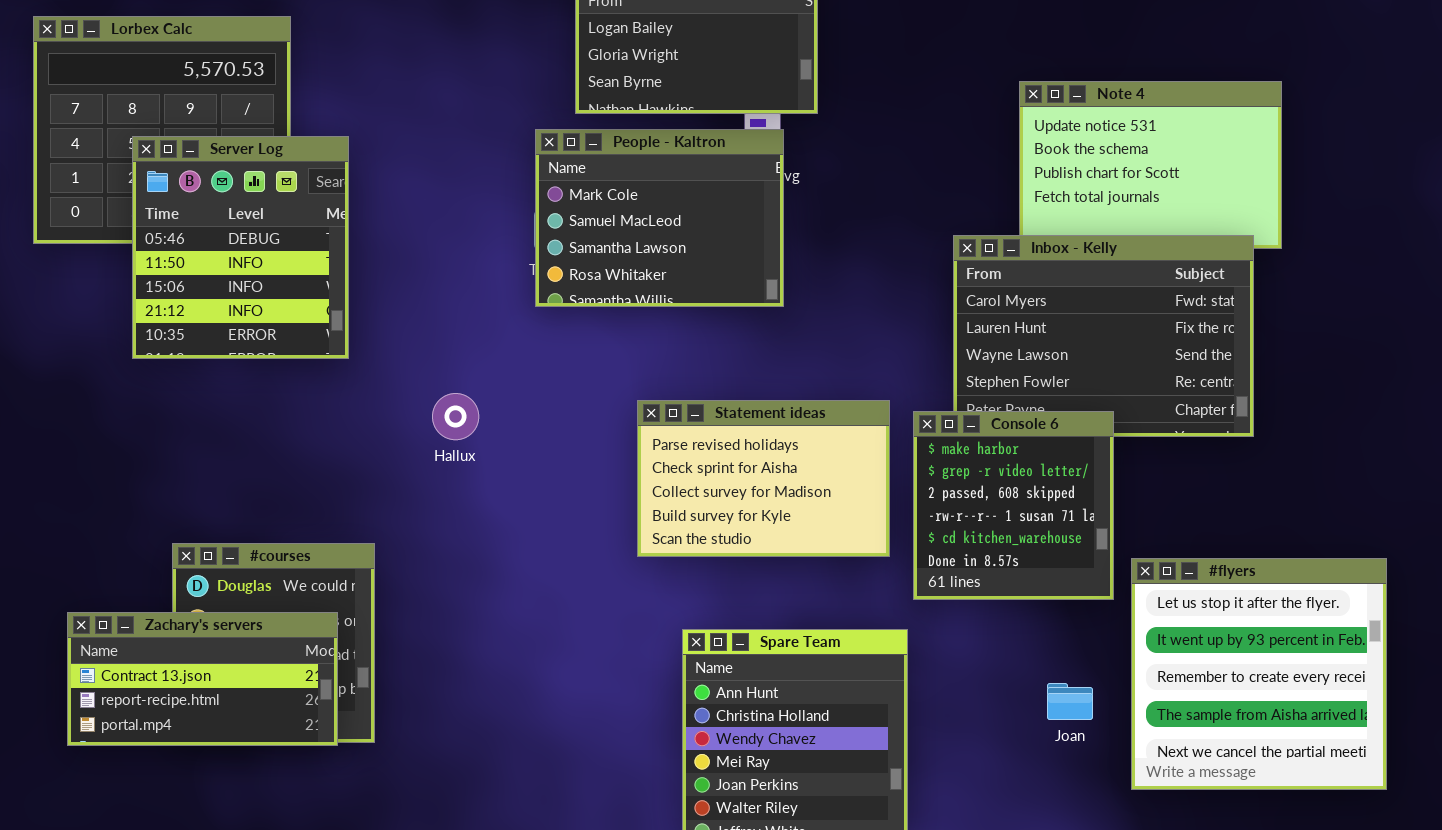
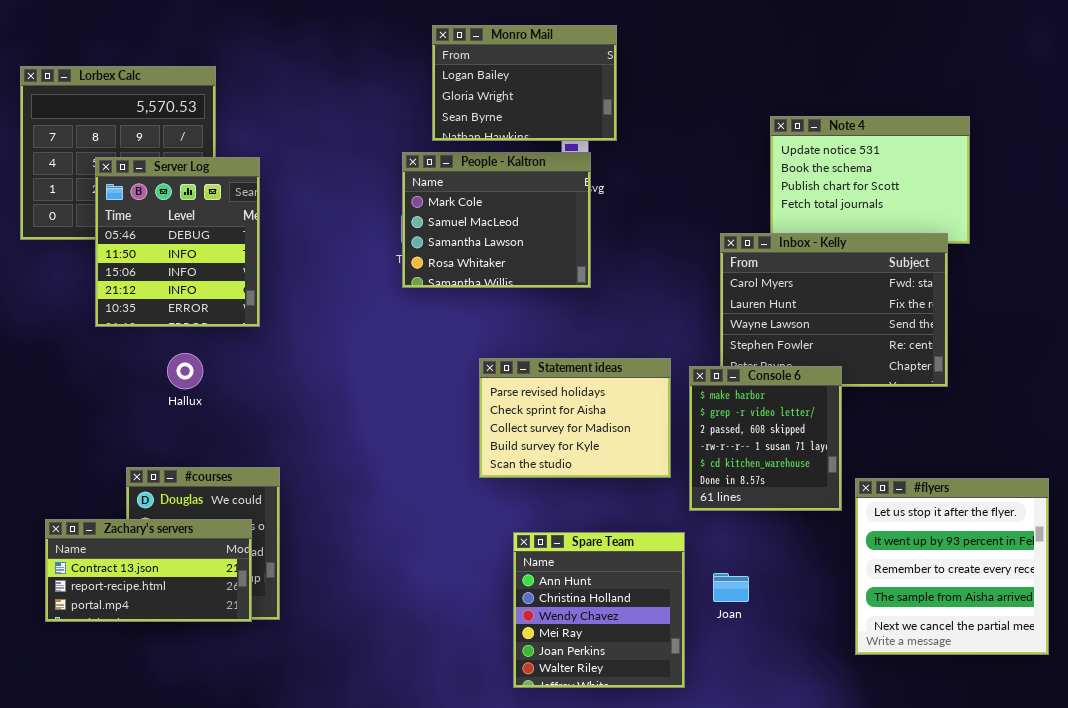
Hallux: [432,393,479,440] -> [167,353,203,389], moved
Joan: [1047,683,1093,720] -> [713,573,749,602], moved

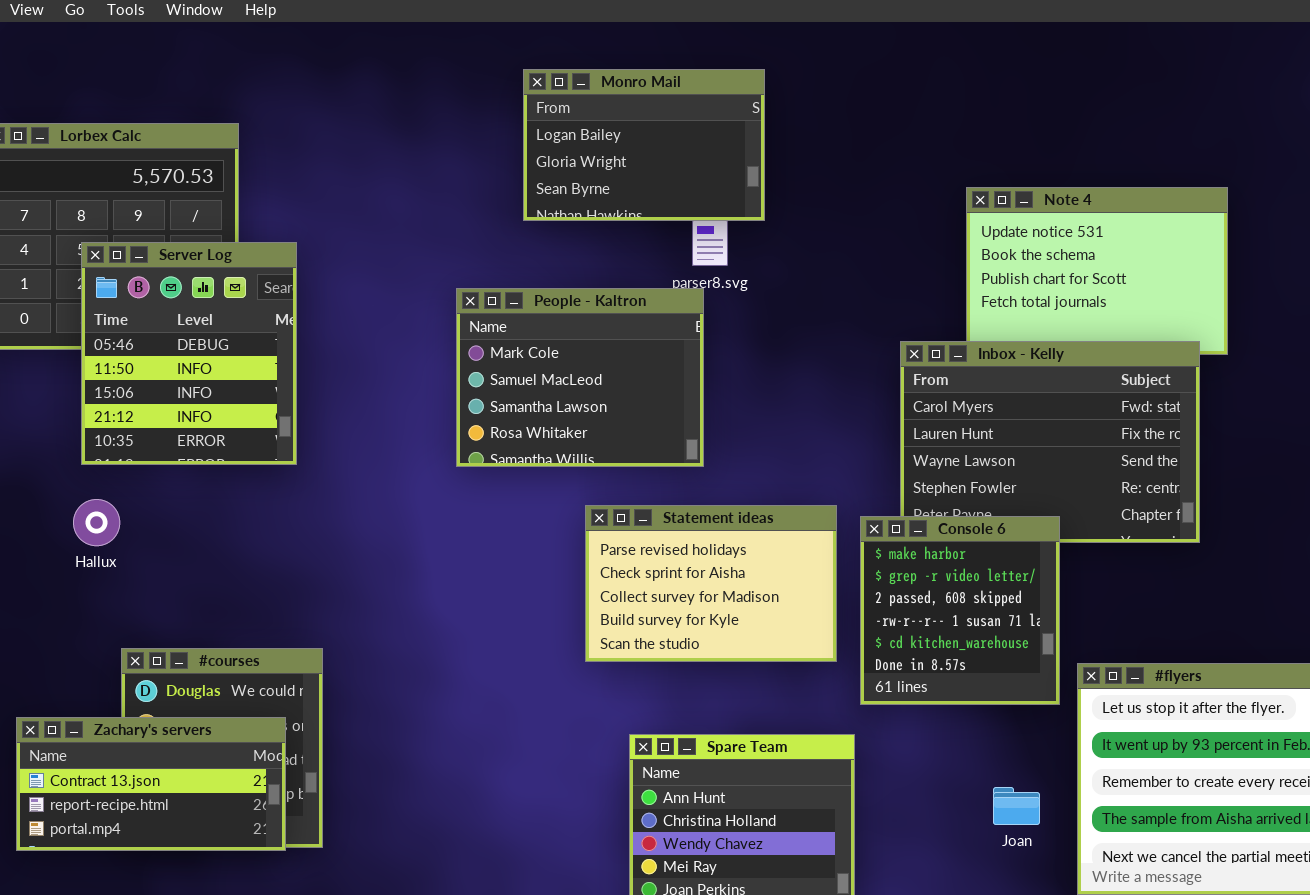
People - Kaltron: [402,152,591,288] -> [456,288,704,467], moved
Hallux: [167,353,203,389] -> [73,499,120,546], moved
Joan: [713,573,749,602] -> [993,787,1040,825], moved

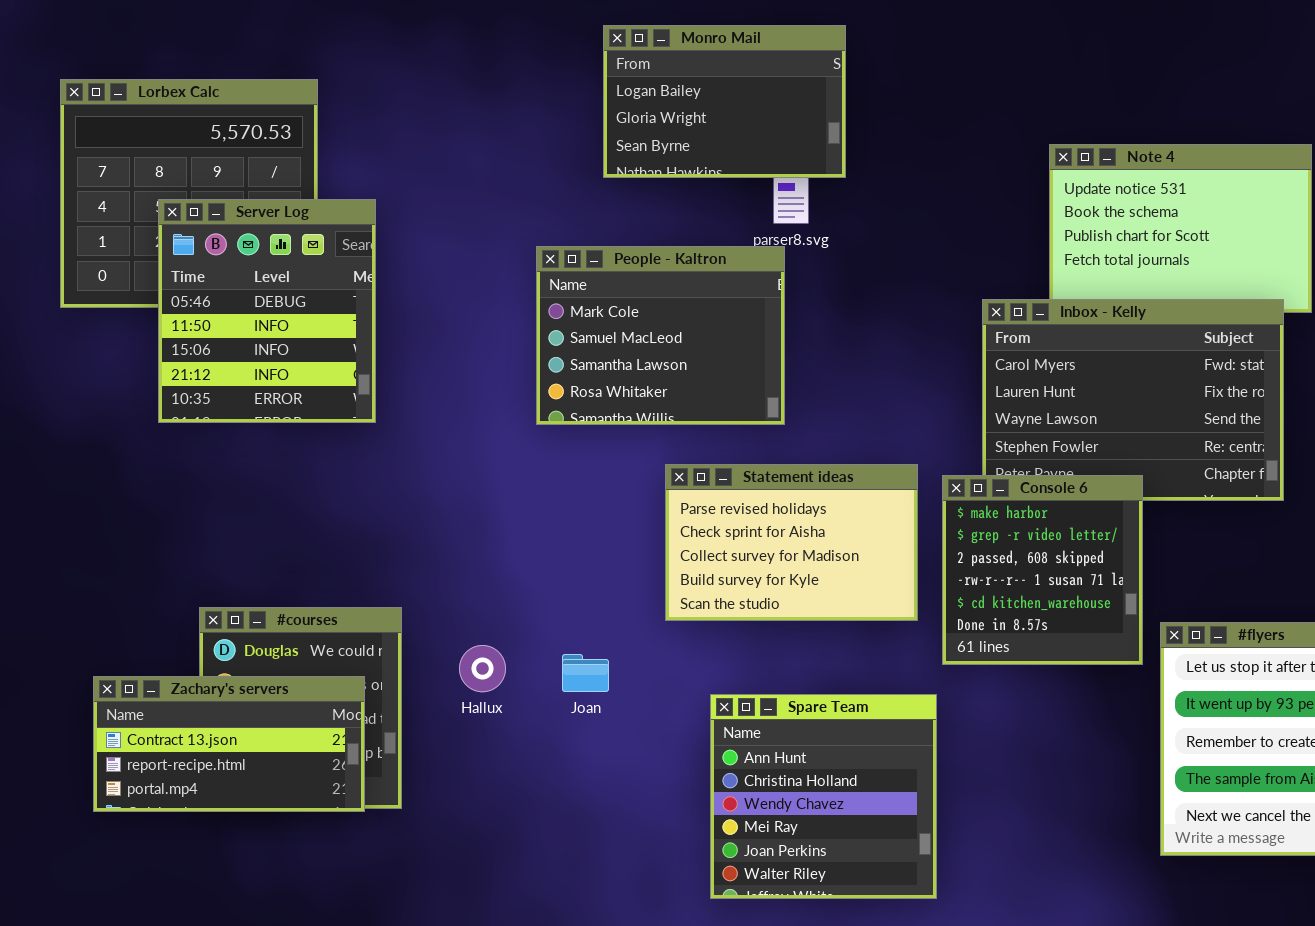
Hallux: [73,499,120,546] -> [459,645,506,692], moved
Joan: [993,787,1040,825] -> [562,654,609,692], moved

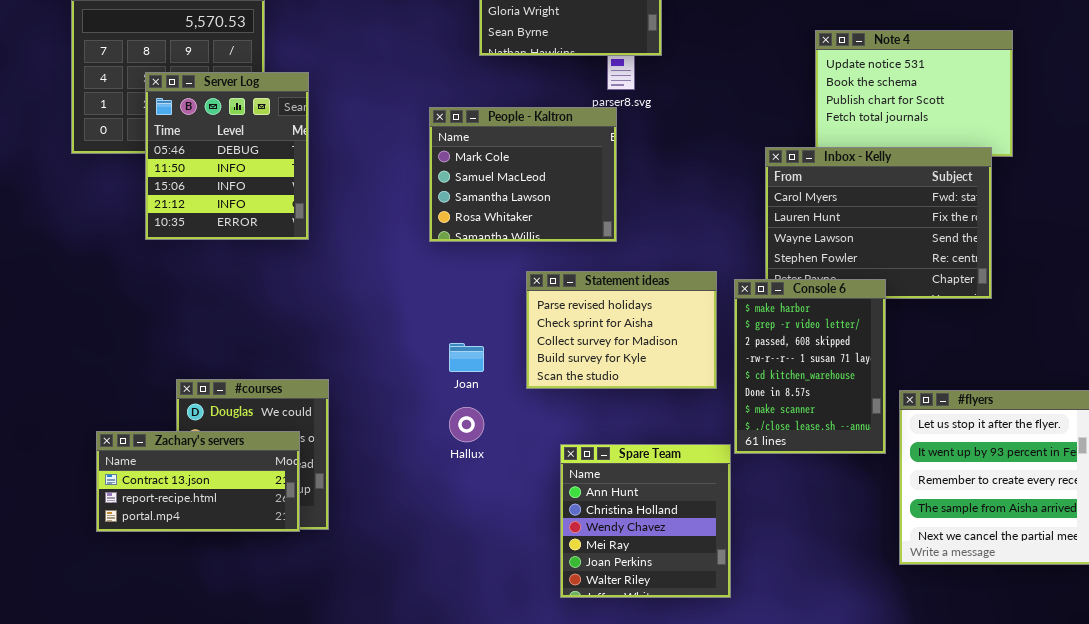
Console 6: [942,475,1143,665] -> [734,279,886,454], resized
Hallux: [459,645,506,692] -> [449,407,484,442], moved
Joan: [562,654,609,692] -> [449,343,484,372], moved

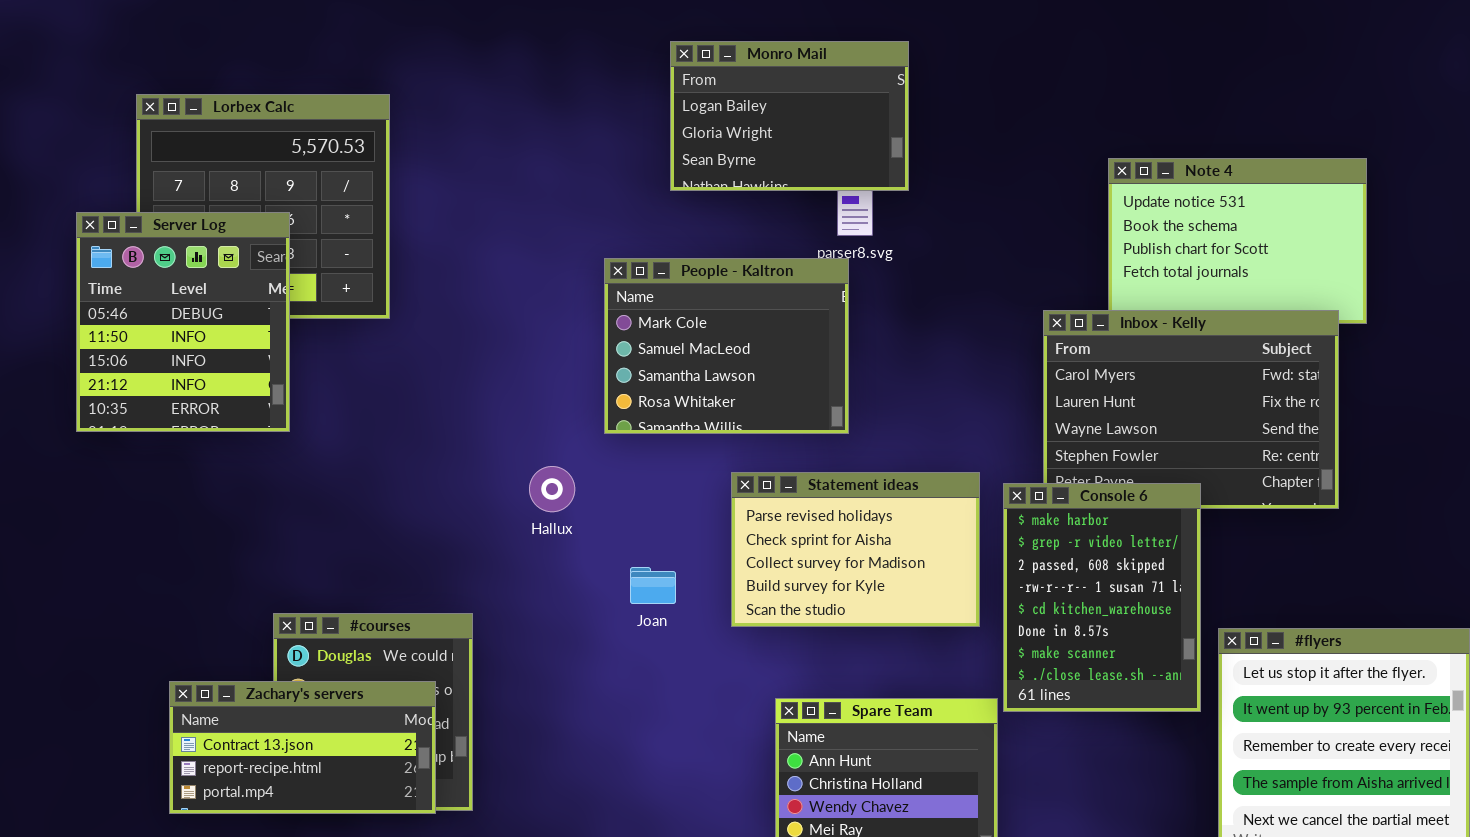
Server Log: [145,72,309,240] -> [76,212,290,432], moved
Hallux: [449,407,484,442] -> [529,466,575,512], moved

